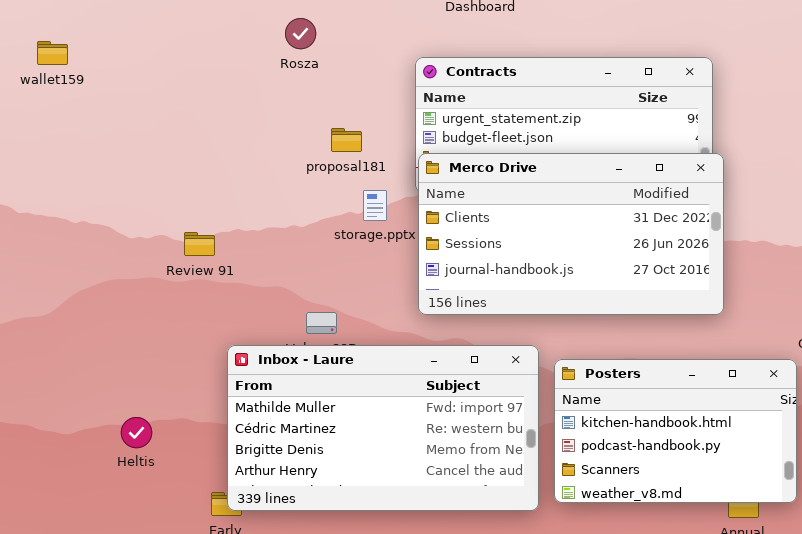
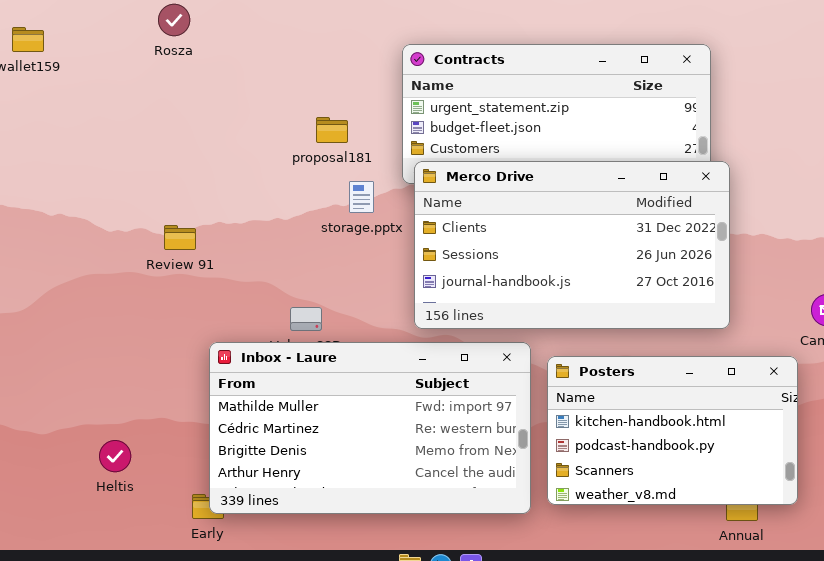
Rosza: [285,18,316,49] -> [158,4,190,36], moved
Merco Drive: [418,153,724,315] -> [414,161,730,329], moved
Heltis: [121,417,152,448] -> [99,440,131,472], moved

